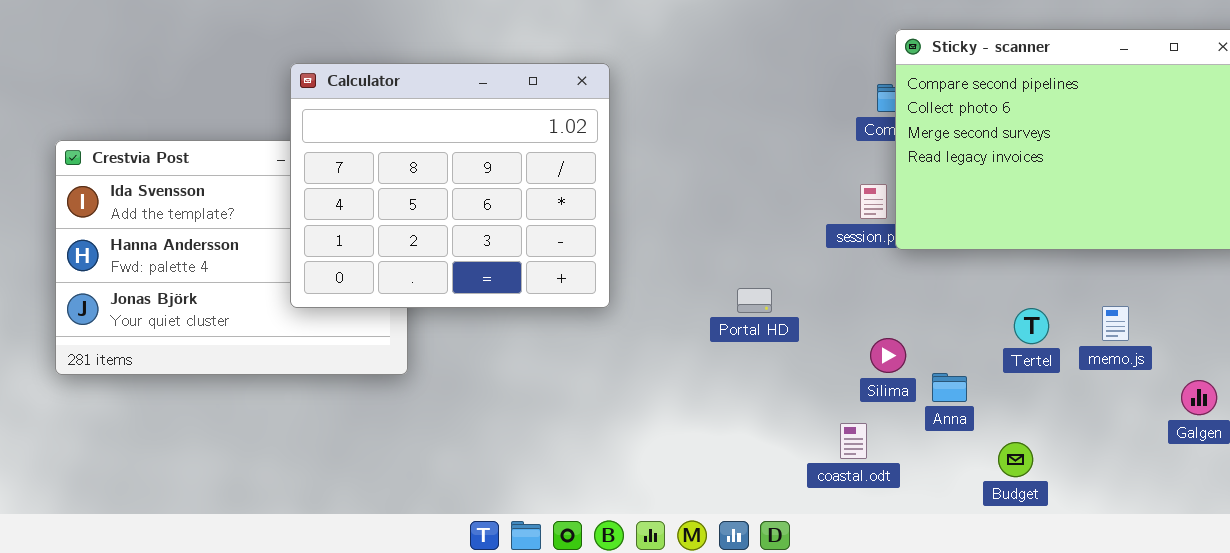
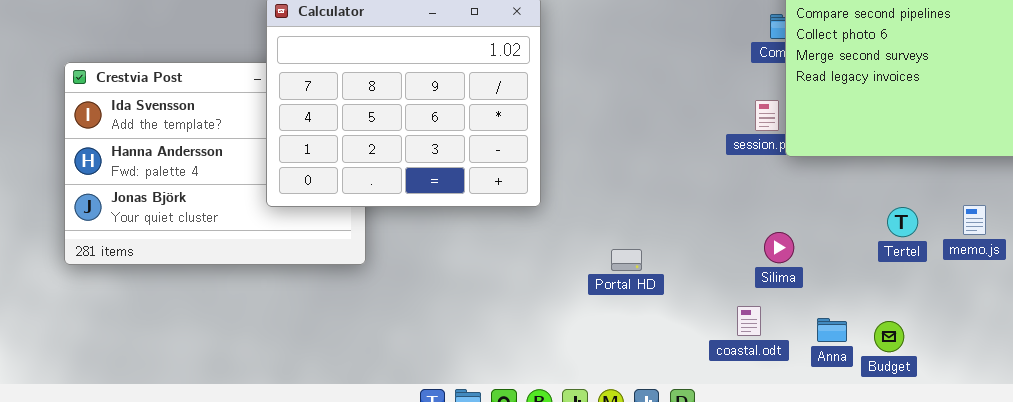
Portal HD: [737,288,772,313] -> [611,249,642,271], moved
Anna: [932,373,967,402] -> [817,318,847,342], moved

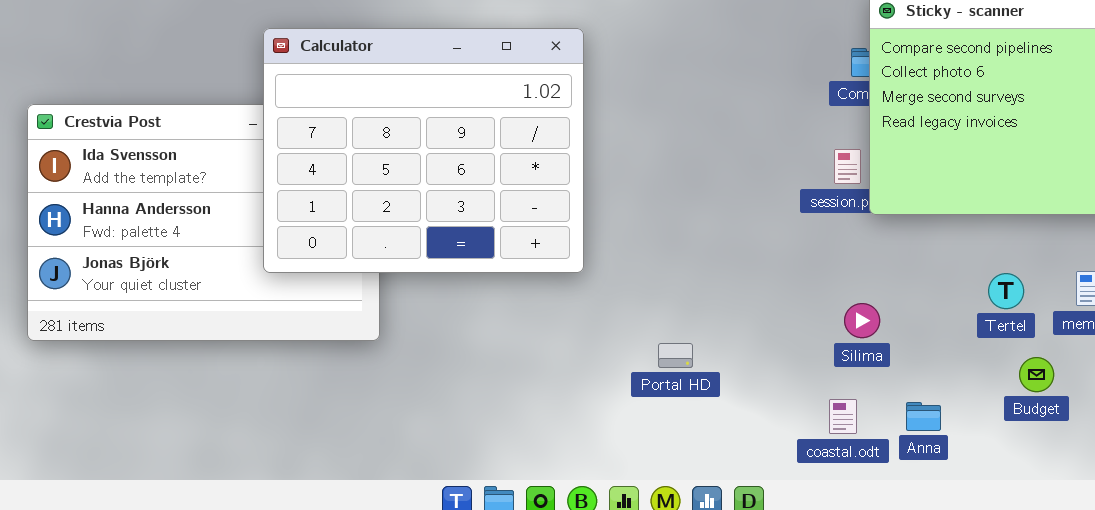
Portal HD: [611,249,642,271] -> [658,343,693,368], moved
coastal.odt: [737,306,761,336] -> [829,399,857,434], moved
Budget: [874,321,904,352] -> [1019,357,1054,392], moved

